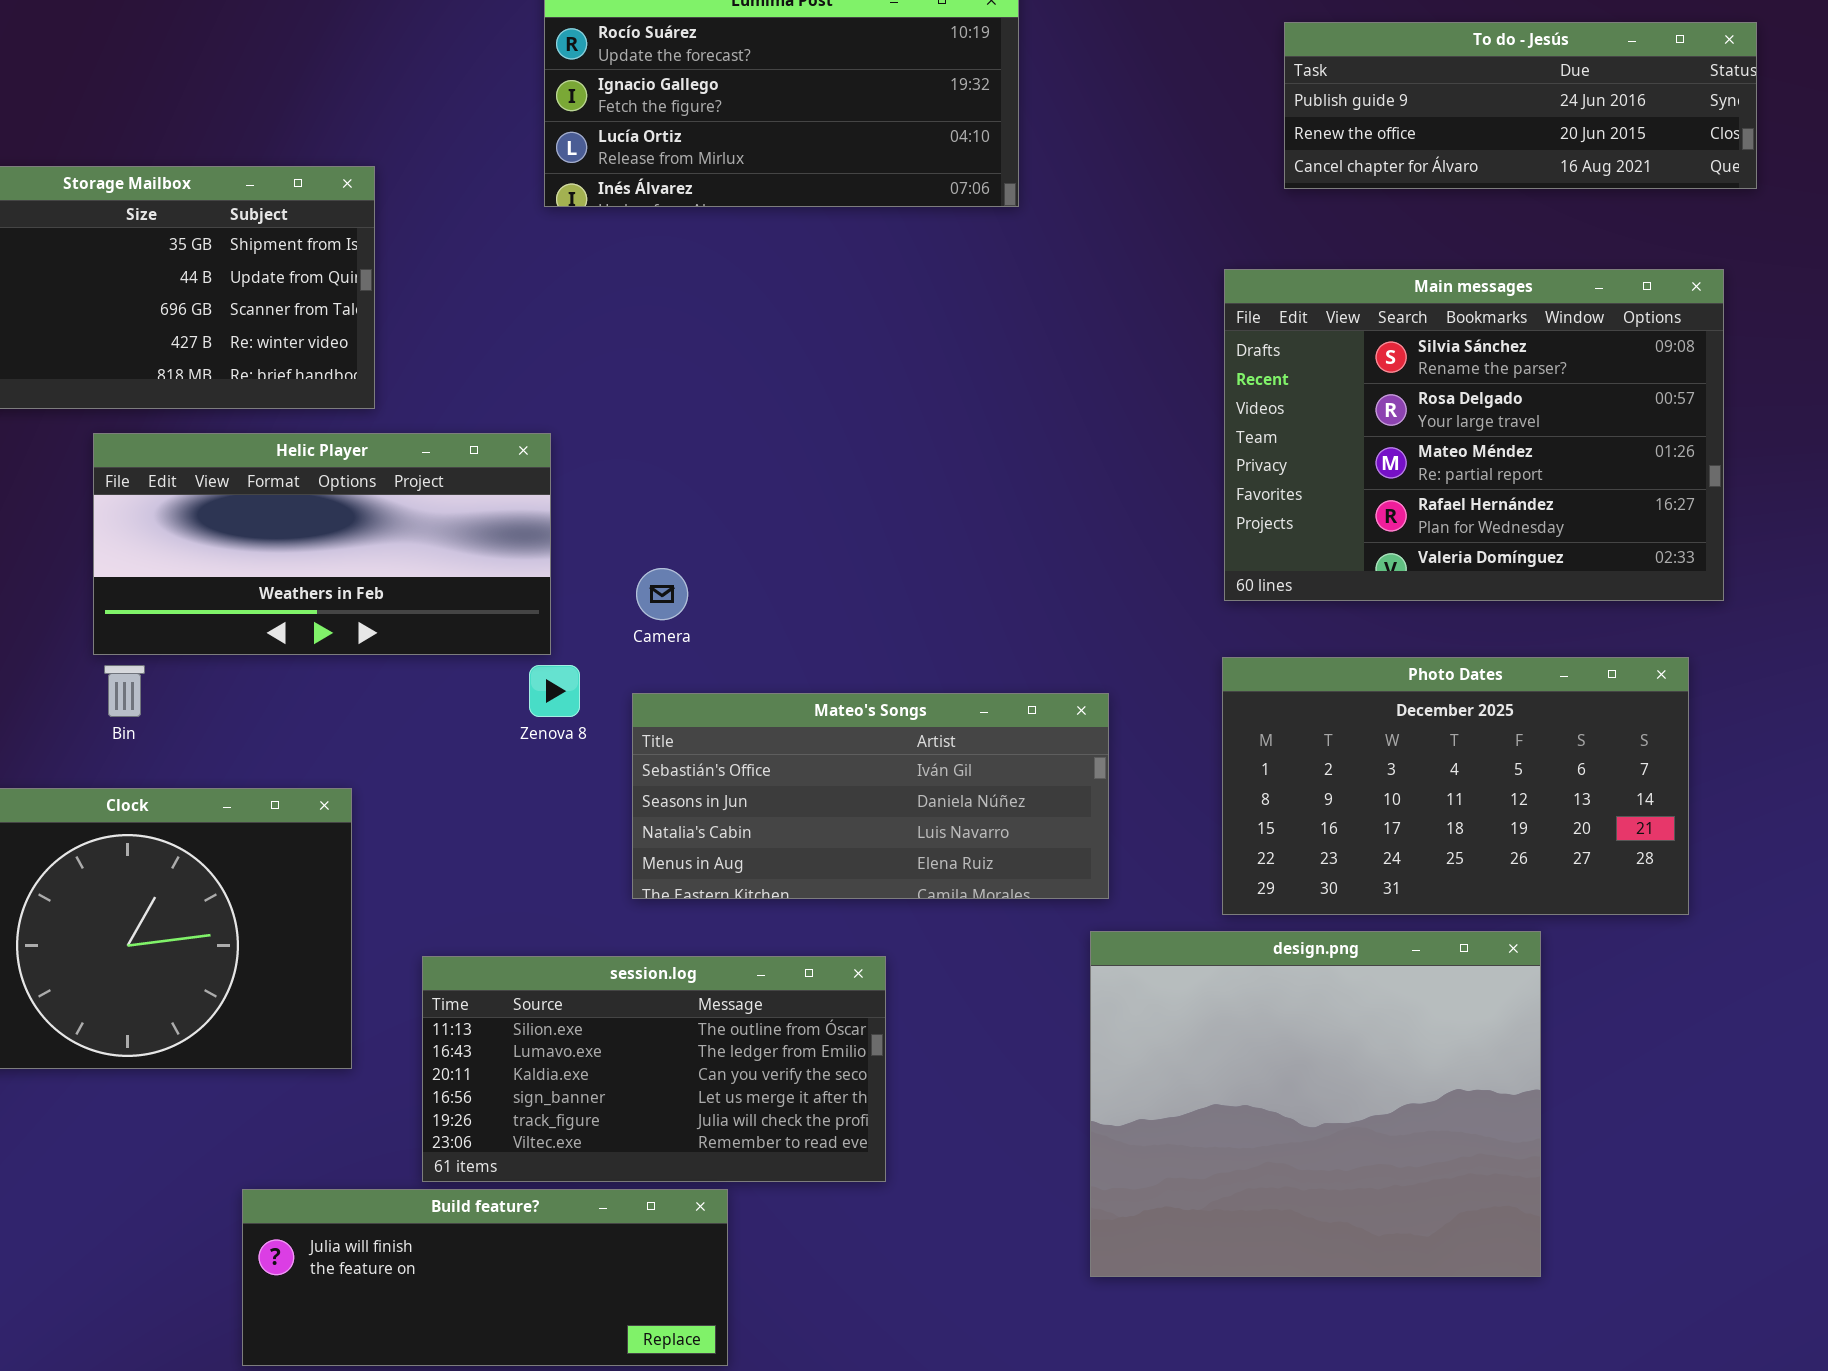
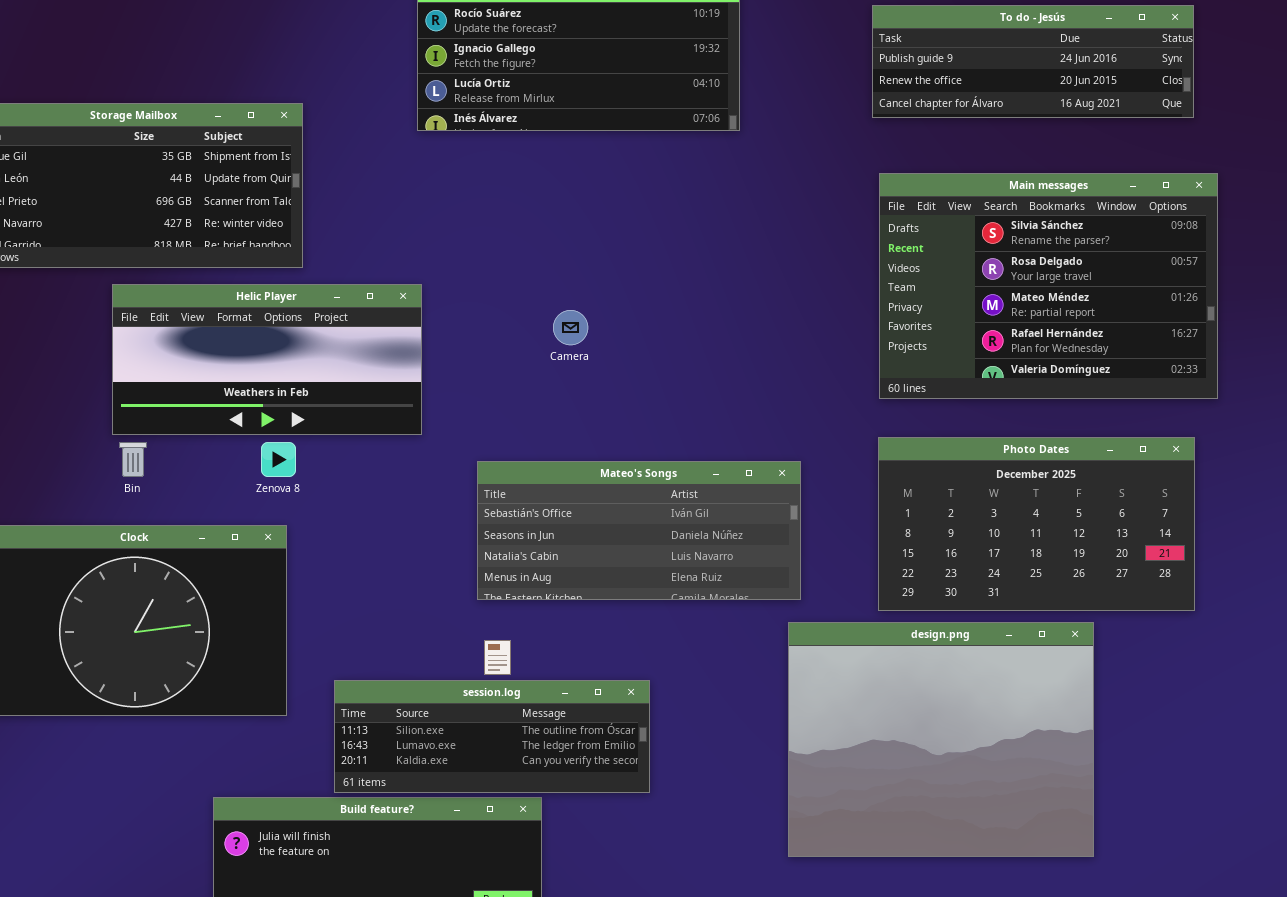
To do - Jesús: [1284,22,1757,189] -> [872,5,1194,118], moved
Camera: [636,568,688,620] -> [553,310,588,345], moved
Zenova 8: [529,665,580,717] -> [261,442,296,477], moved
session.log: [422,956,886,1182] -> [334,680,650,793], resized

